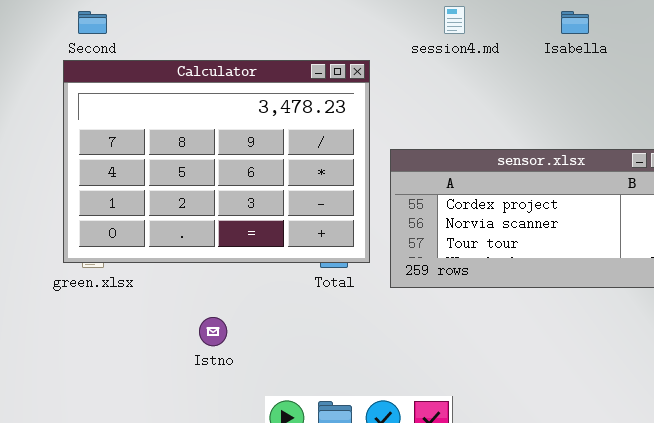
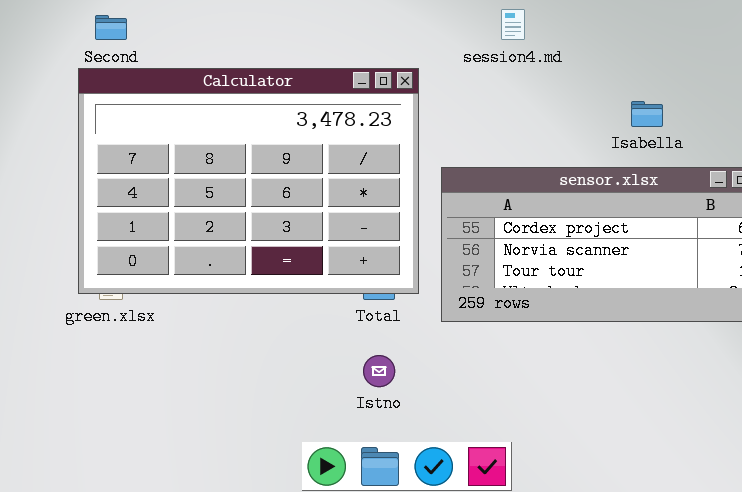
Isabella: [561,11,589,34] -> [631,101,663,127], moved
Istno: [199,317,227,346] -> [363,355,395,387], moved

